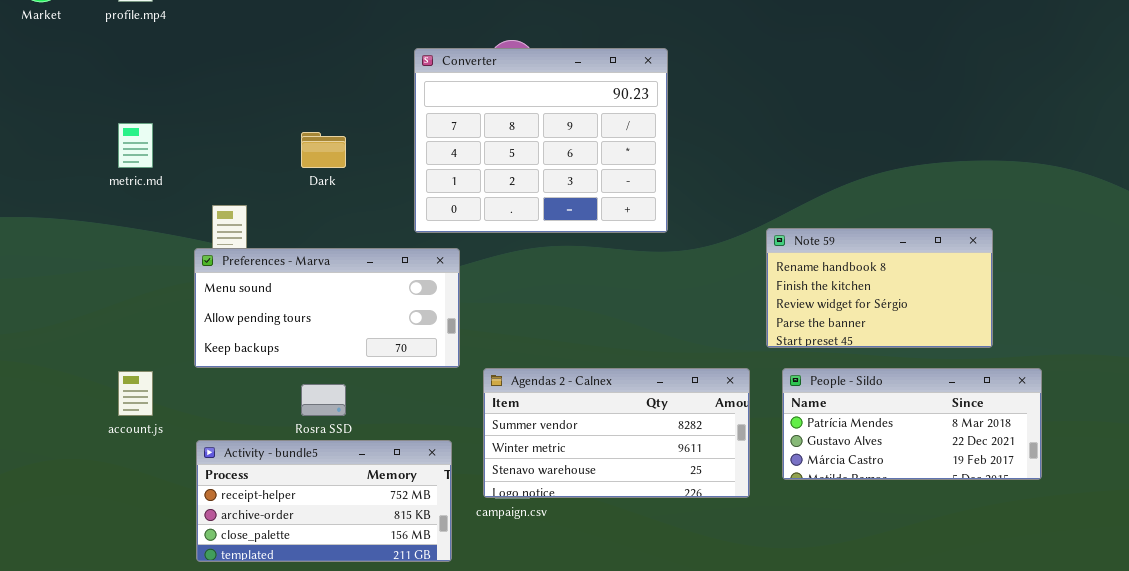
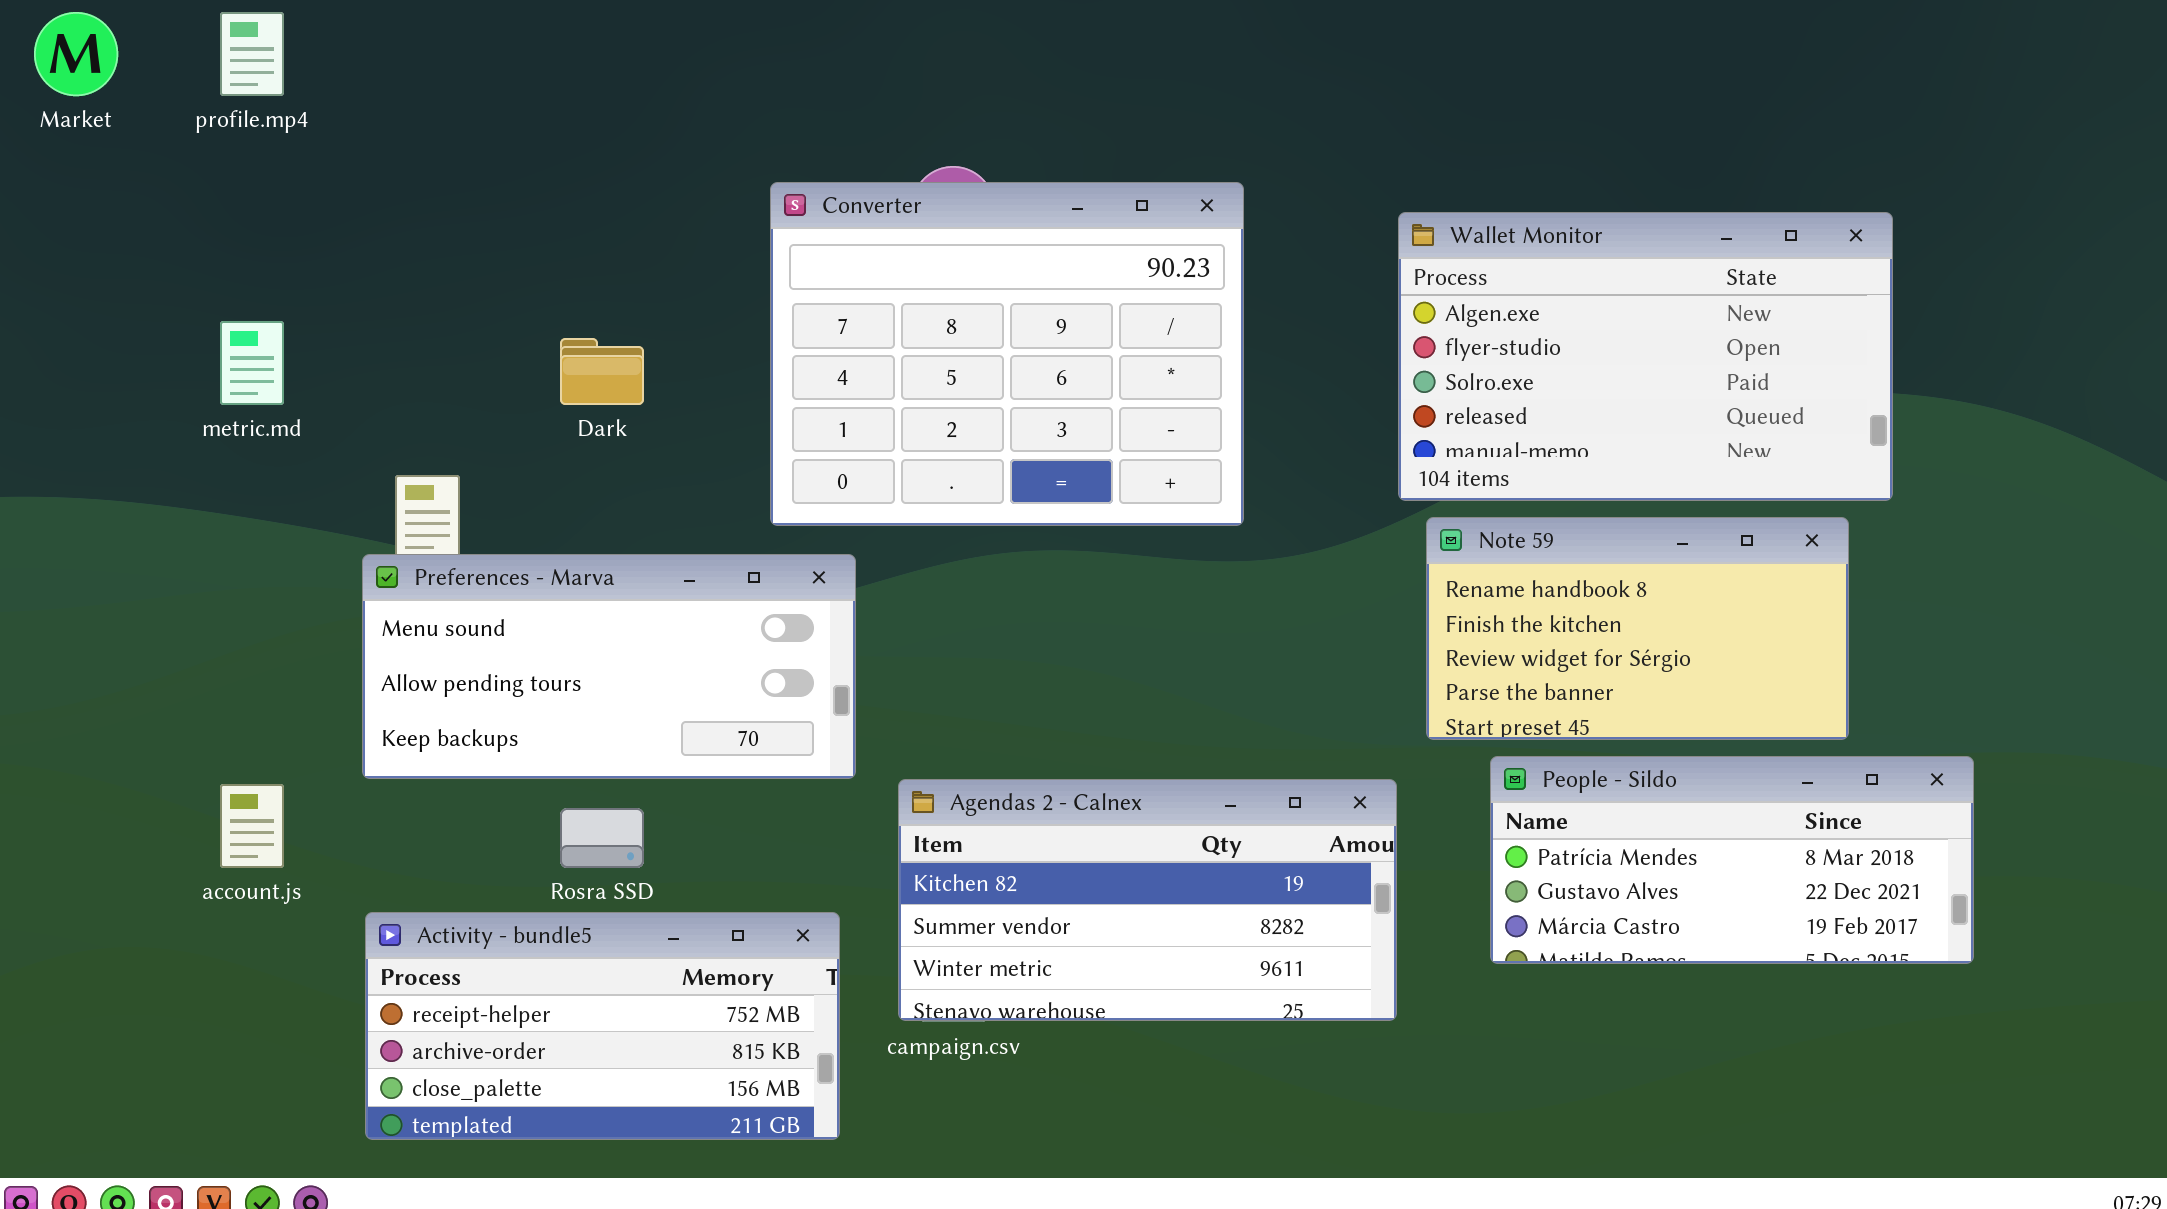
Wallet Monitor: none -> [1398,212,1893,501], opened
Agendas 2 - Calnex: [483,368,750,498] -> [898,779,1397,1021], scrolled up 1 row
People - Sildo: [782,368,1042,480] -> [1490,756,1974,964], moved

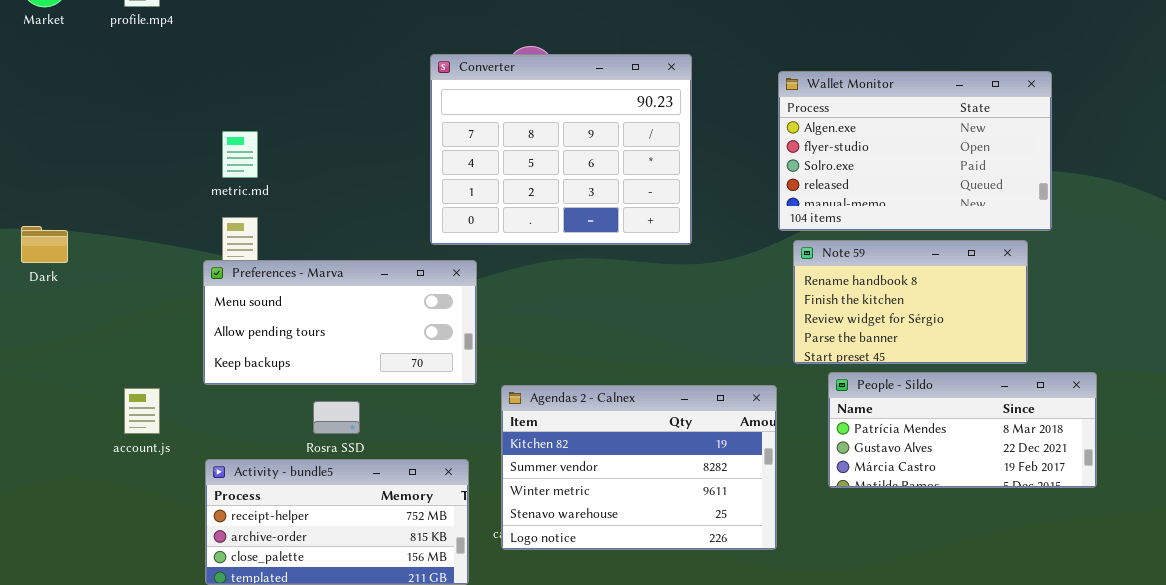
metric.md: [220,321,284,405] -> [222,131,258,178], moved
Dark: [560,338,644,405] -> [21,226,68,263], moved
Agendas 2 - Calnex: [898,779,1397,1021] -> [501,385,777,550], resized

